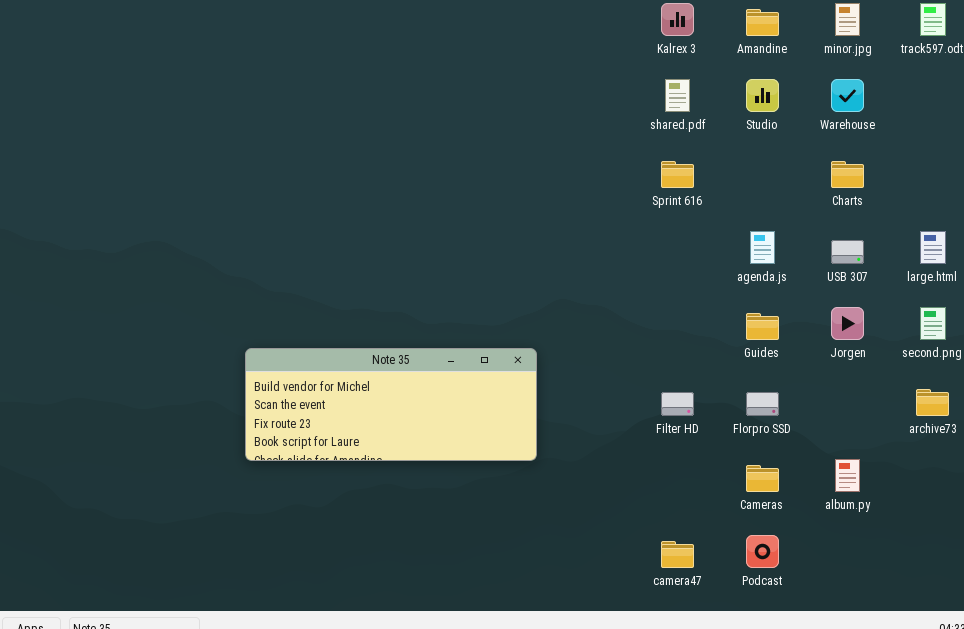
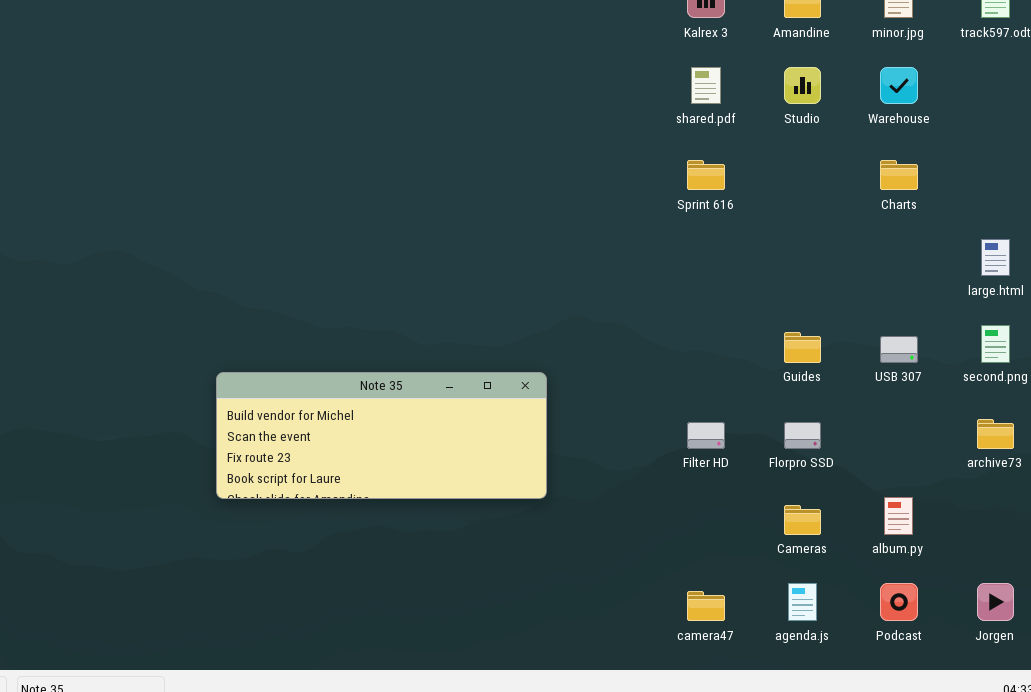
agenda.js: [750,231,775,264] -> [788,583,817,621], moved
USB 307: [831,240,864,264] -> [880,336,918,363], moved
Jorgen: [831,307,864,340] -> [977,583,1014,621], moved
Podcast: [746,535,779,568] -> [880,583,918,621], moved

